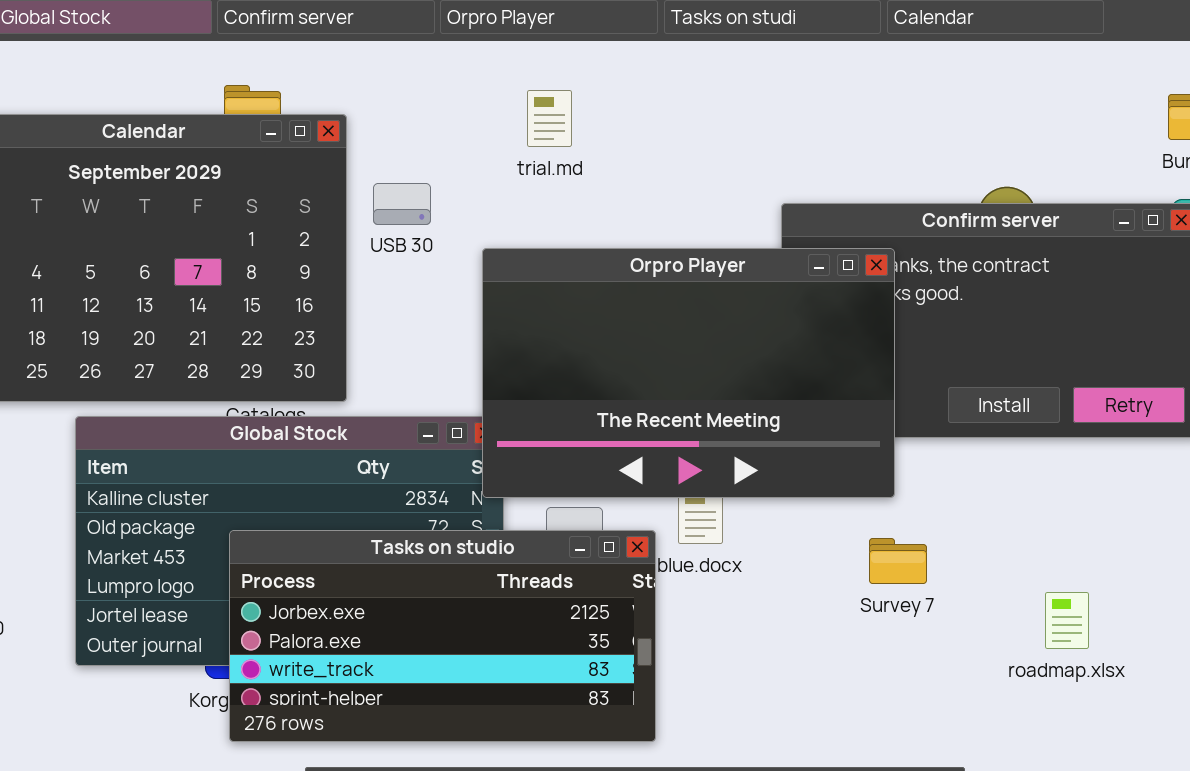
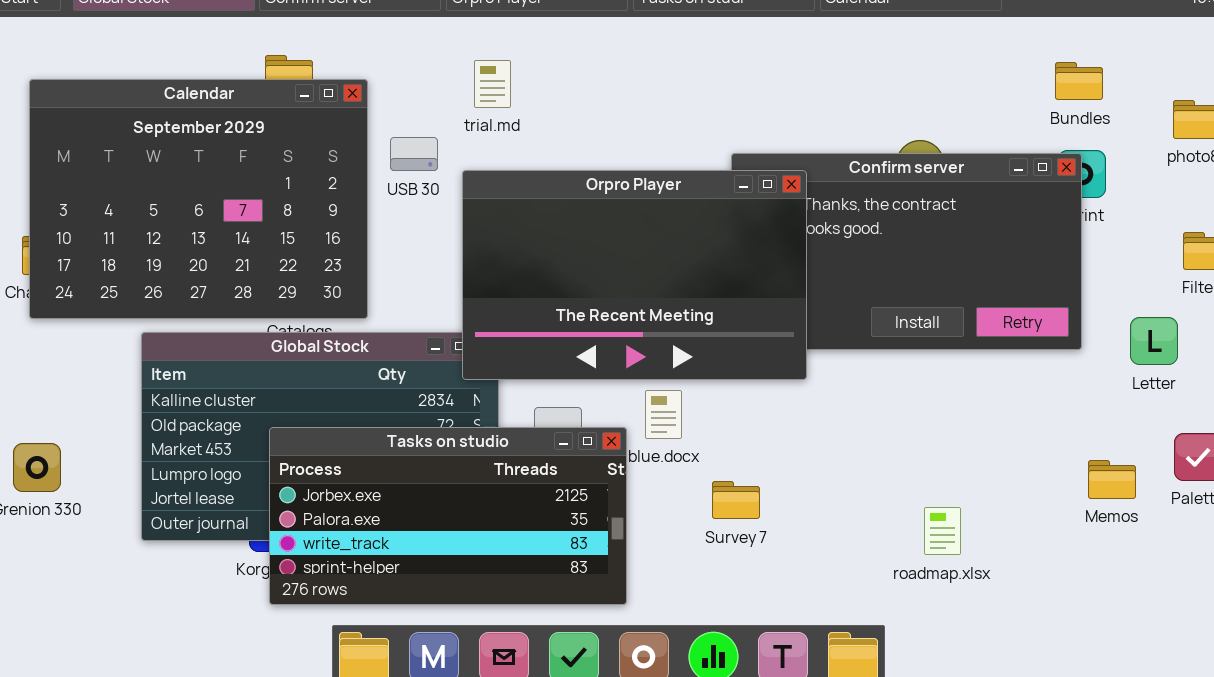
trial.md: [527,90,572,147] -> [474,60,511,108], moved
Orpro Player: [482,248,895,498] -> [462,170,807,380], moved
Survey 7: [869,538,927,584] -> [712,481,760,519], moved
roadmap.xlsx: [1045,592,1089,649] -> [924,507,961,555], moved

